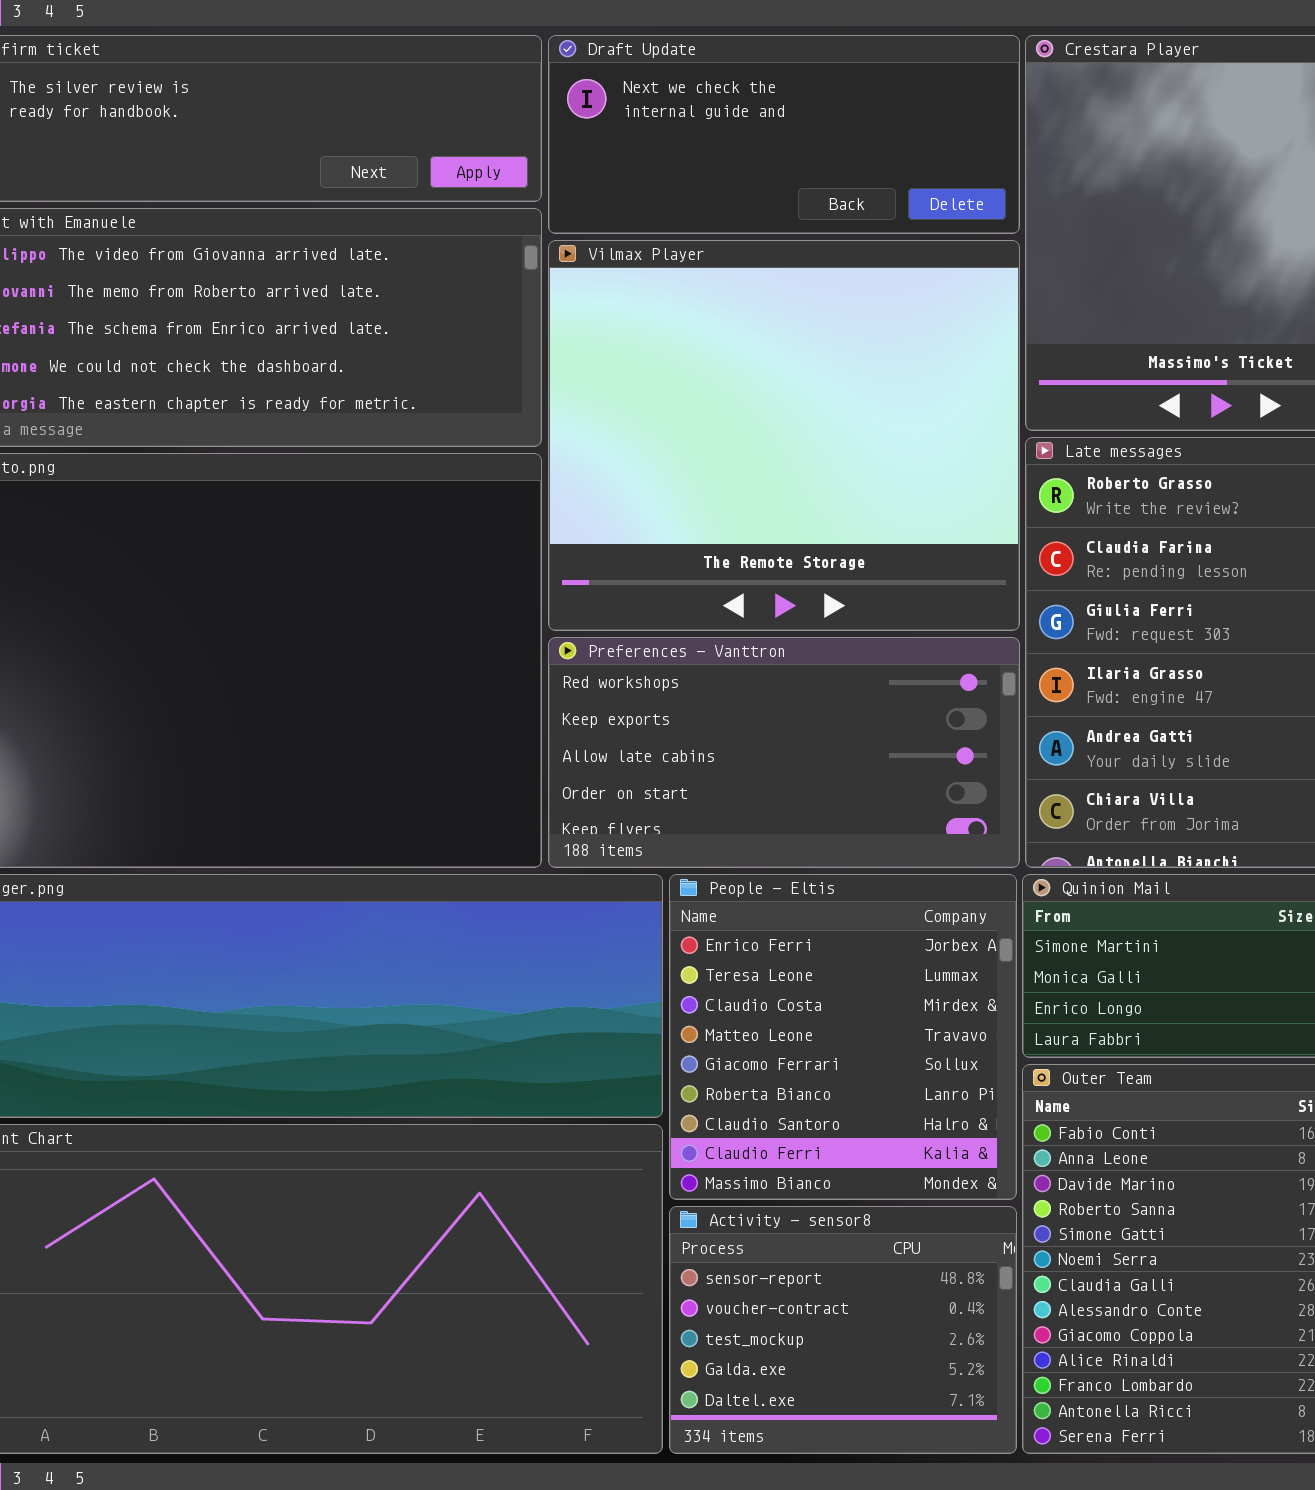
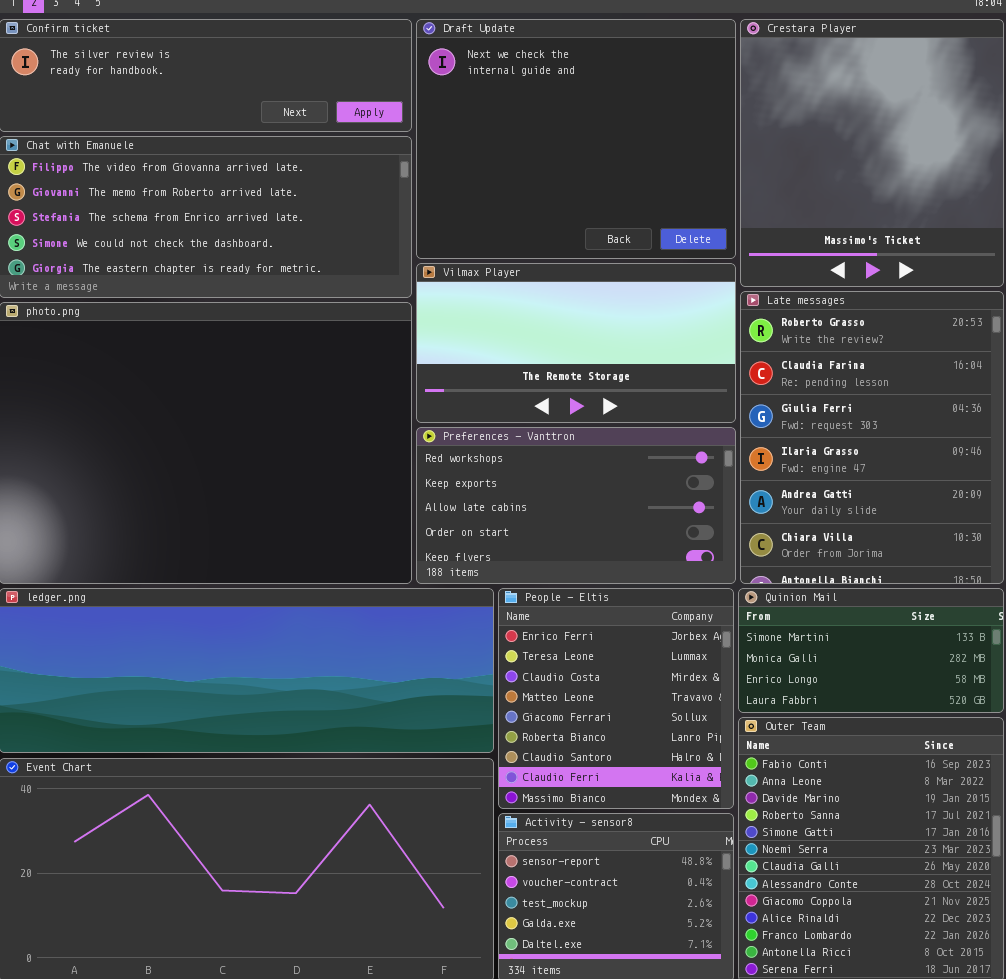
Draft Update: [548,35,1020,234] -> [416,19,736,259], resized
Vilmax Player: [548,240,1020,631] -> [416,263,736,423], resized

